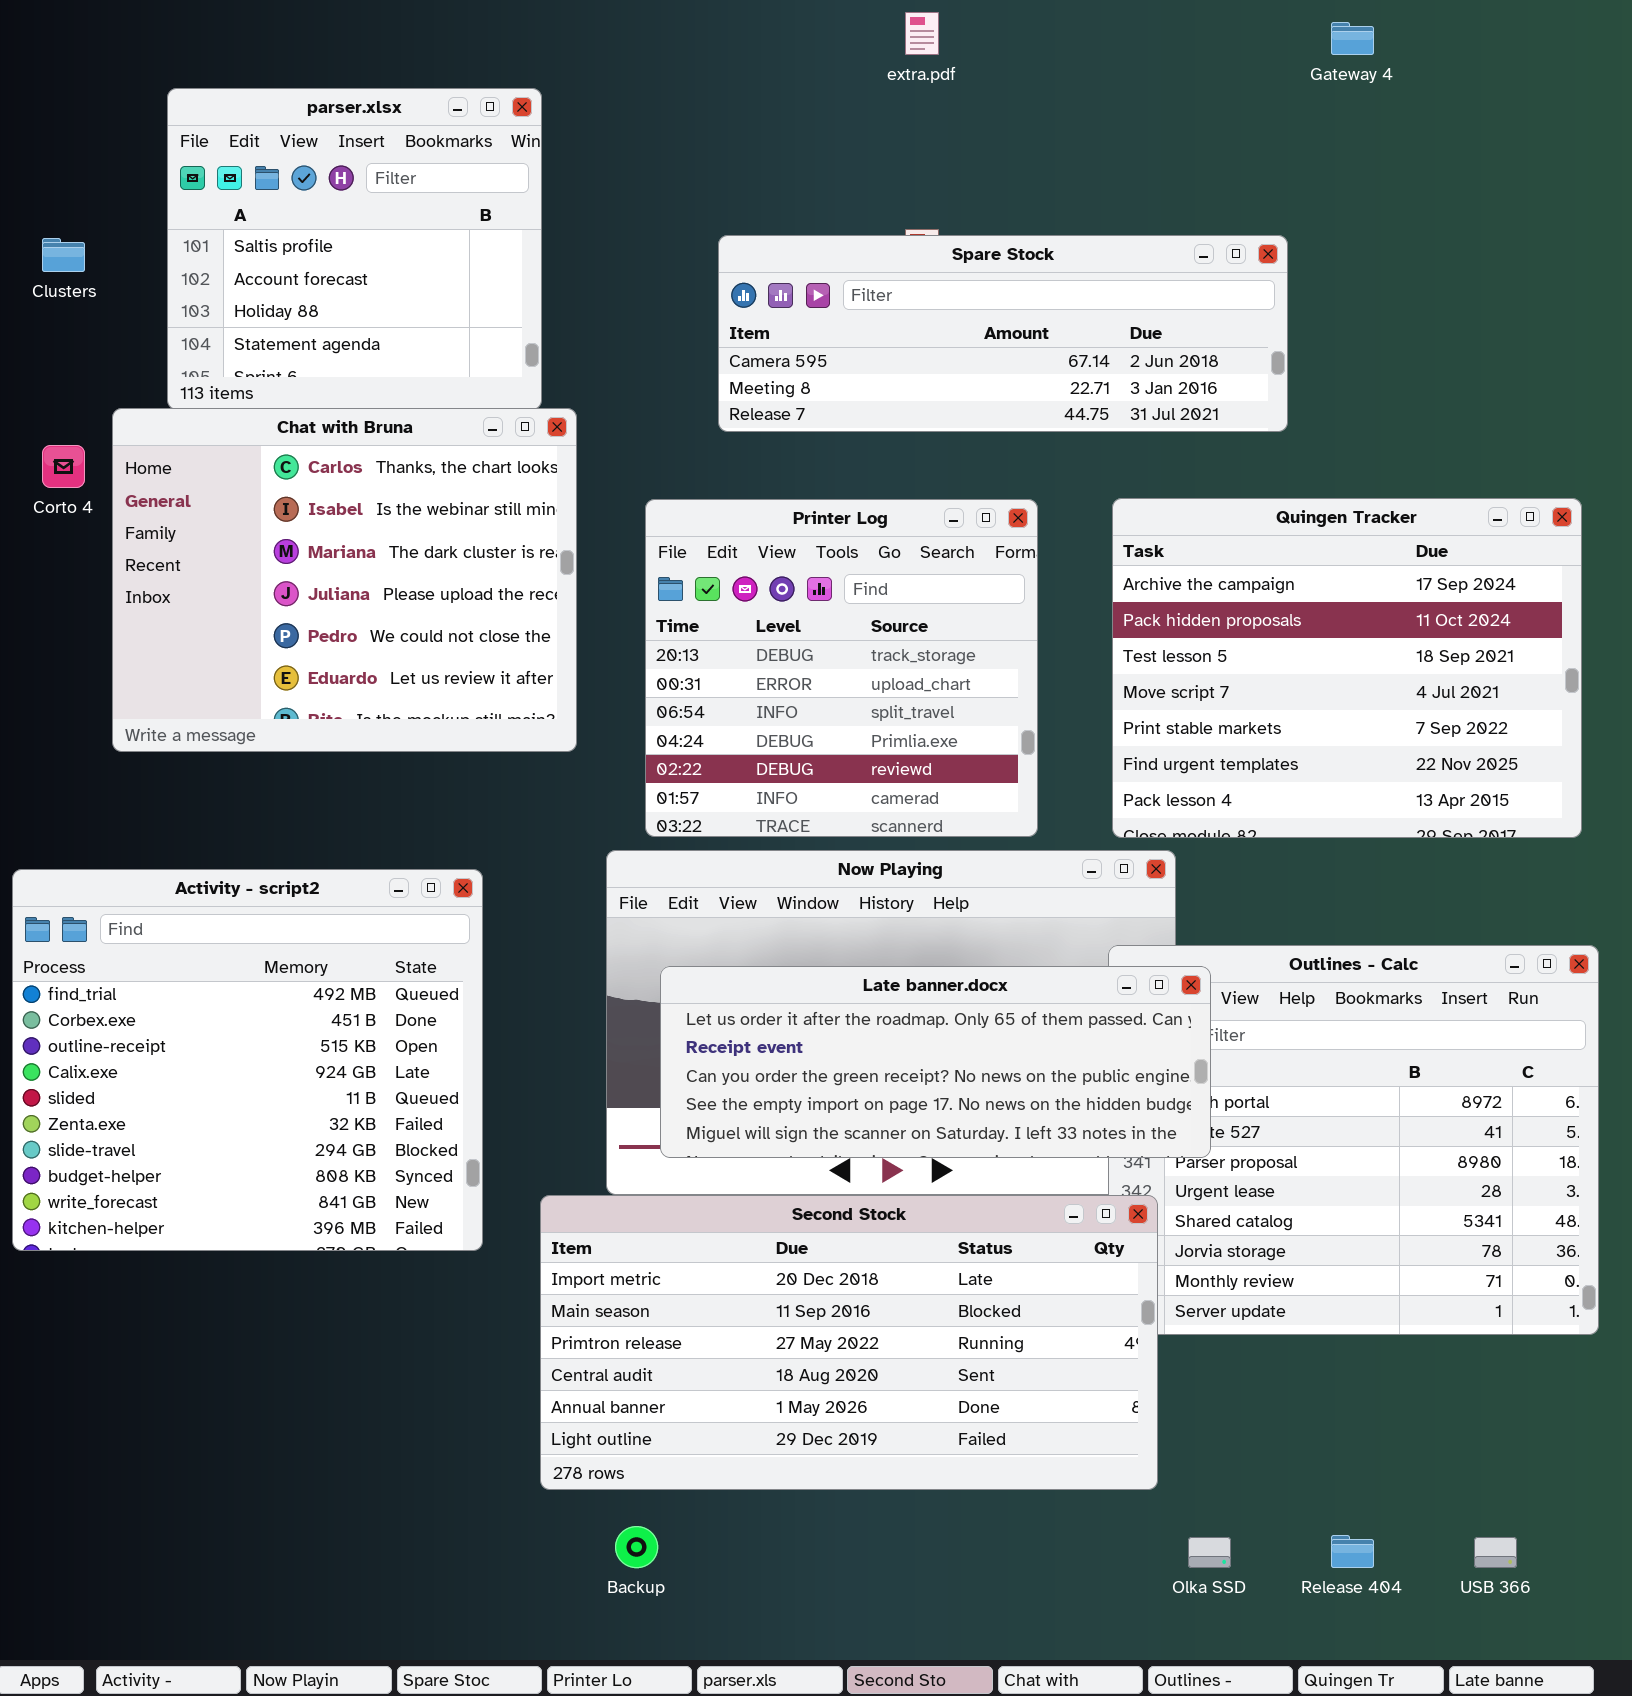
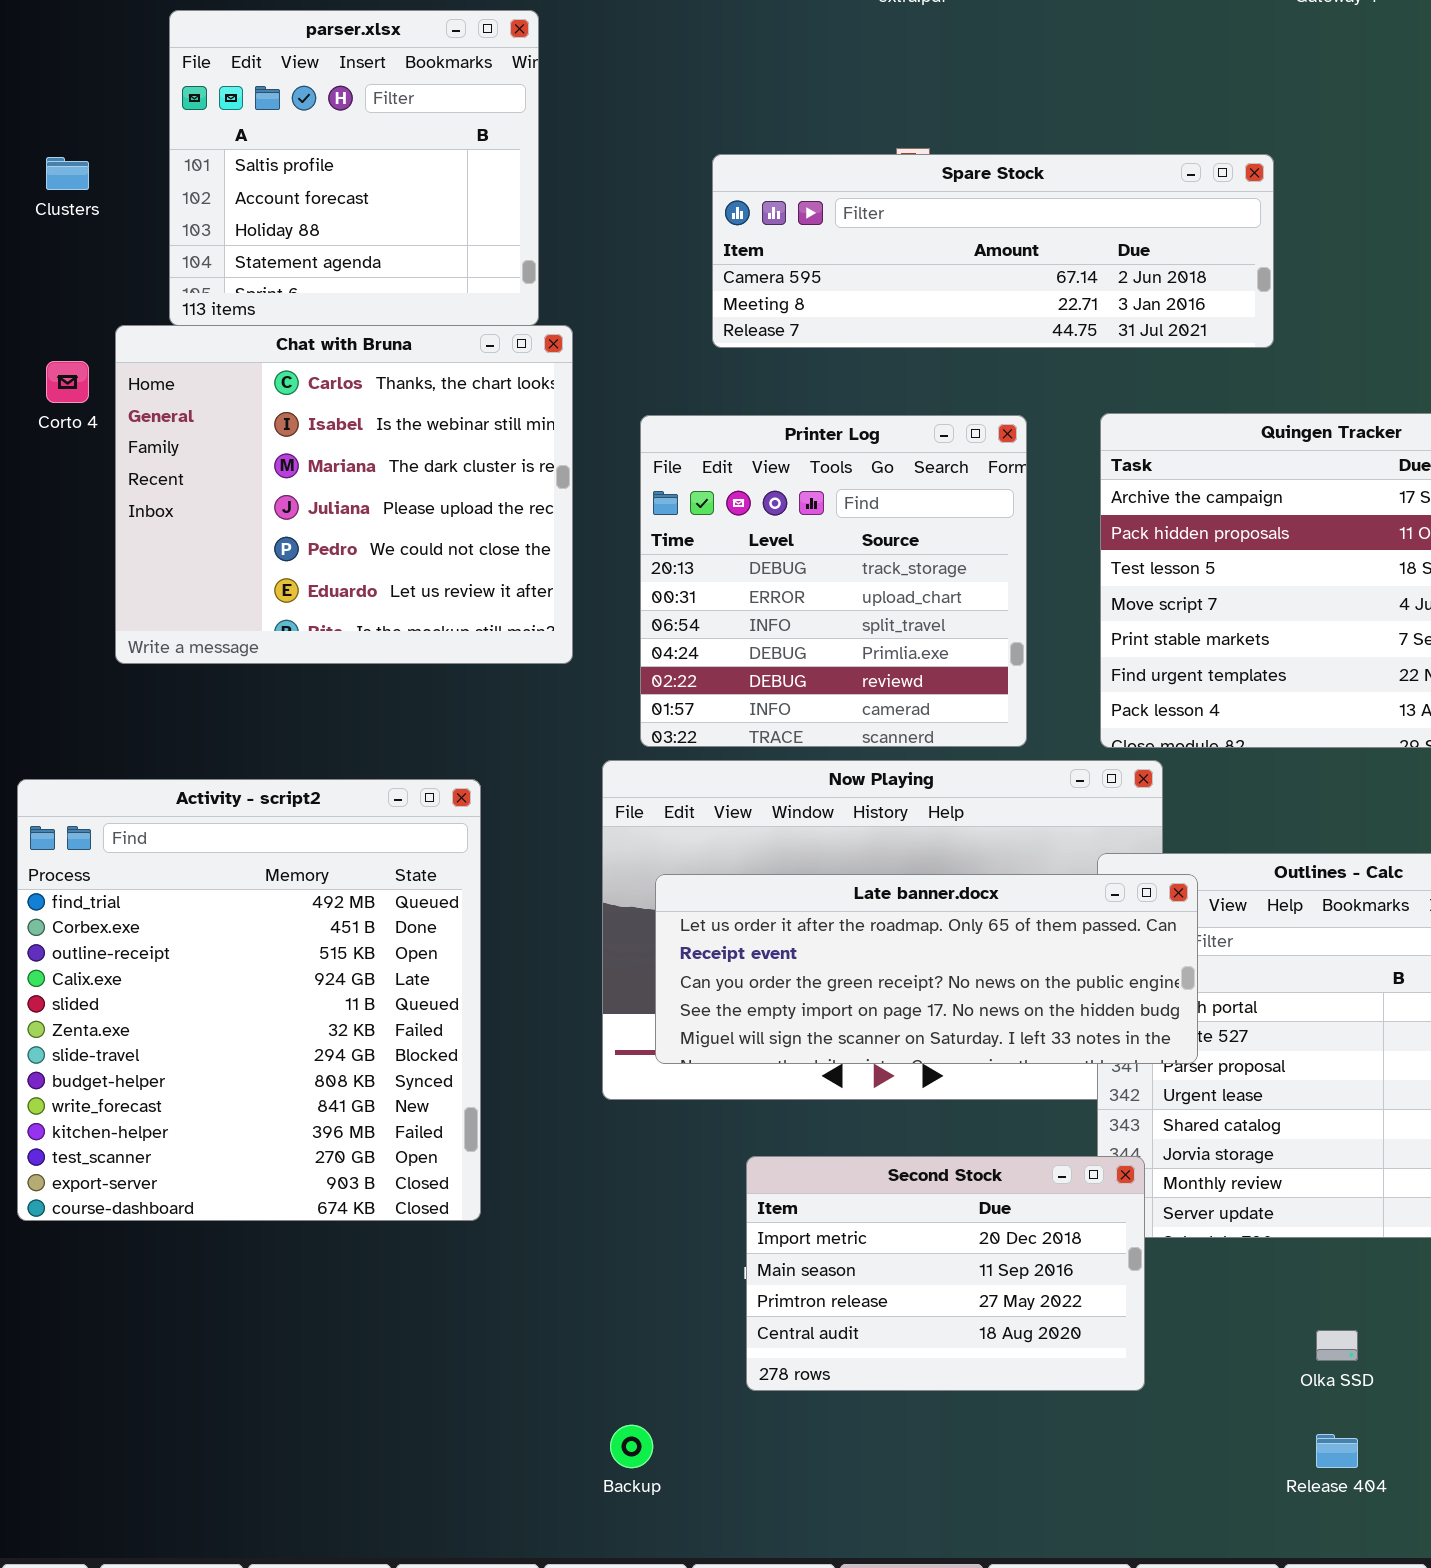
Activity - script2: [12,869,483,1251] -> [17,779,481,1221], resized
Second Stock: [540,1195,1158,1490] -> [746,1156,1145,1391], resized
Olka SSD: [1188,1537,1231,1568] -> [1316,1330,1358,1361], moved

